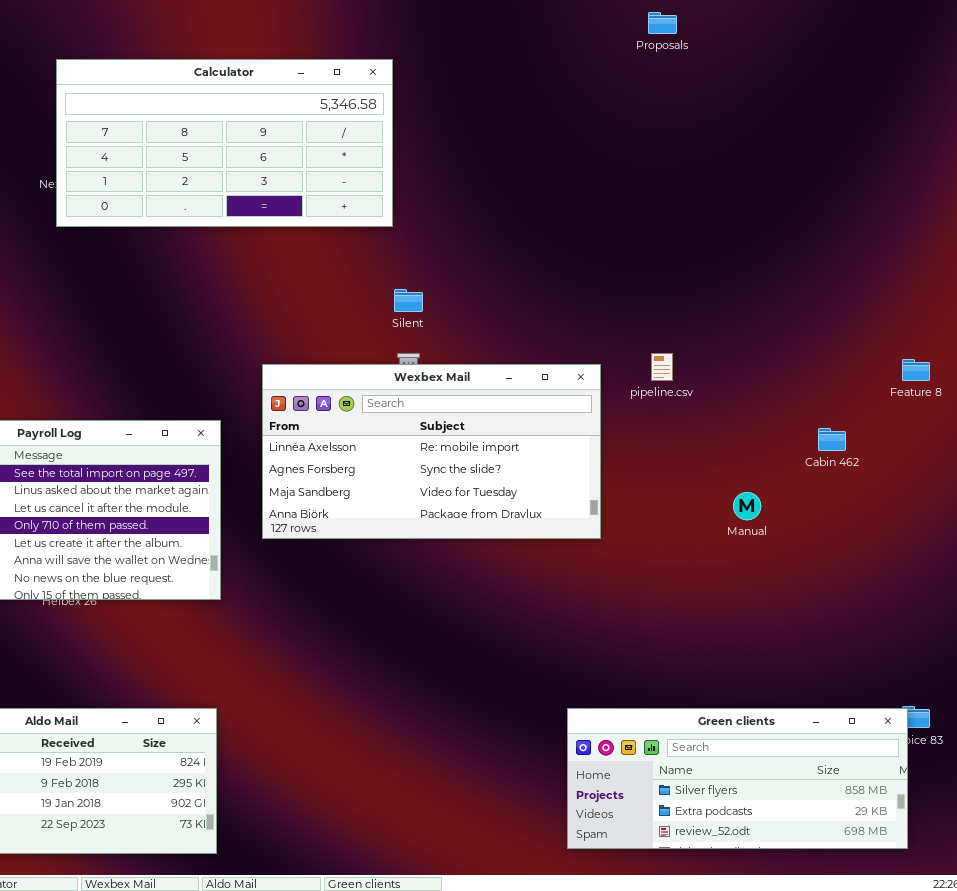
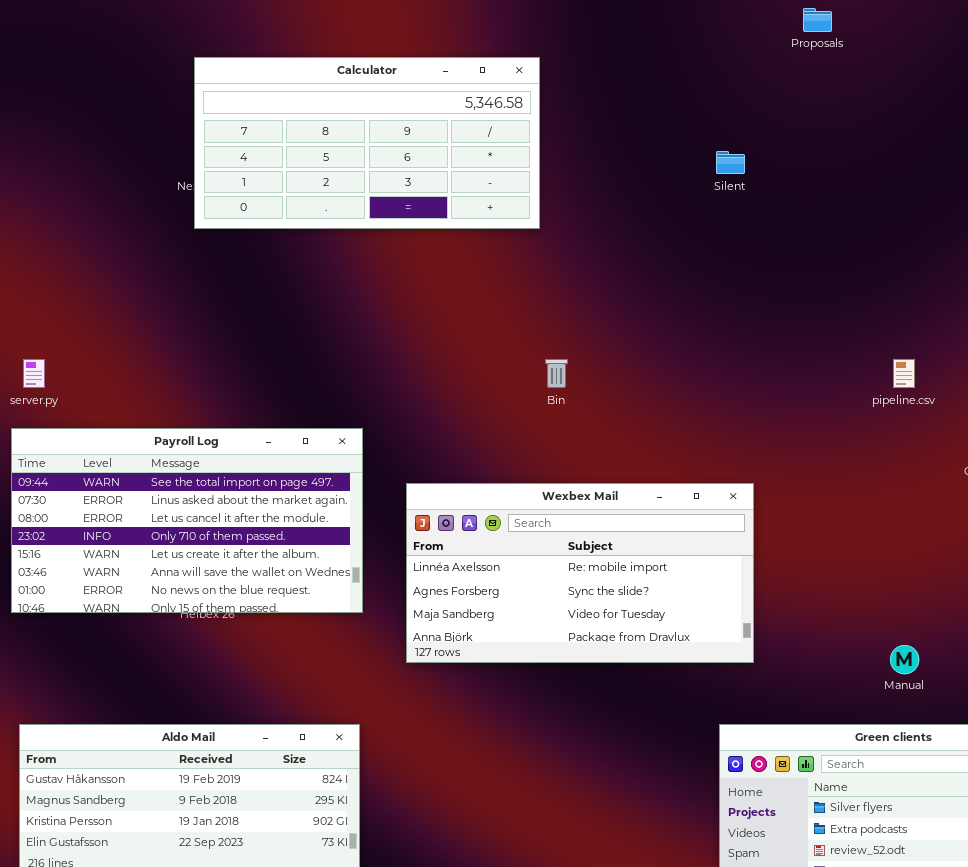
Silent: [394,289,423,312] -> [716,151,745,174], moved
pipeline.csv: [651,353,673,381] -> [893,359,915,388], moved
Wexbex Mail: [262,364,601,539] -> [406,483,754,663], moved
Manual: [733,492,761,520] -> [890,645,919,674], moved

